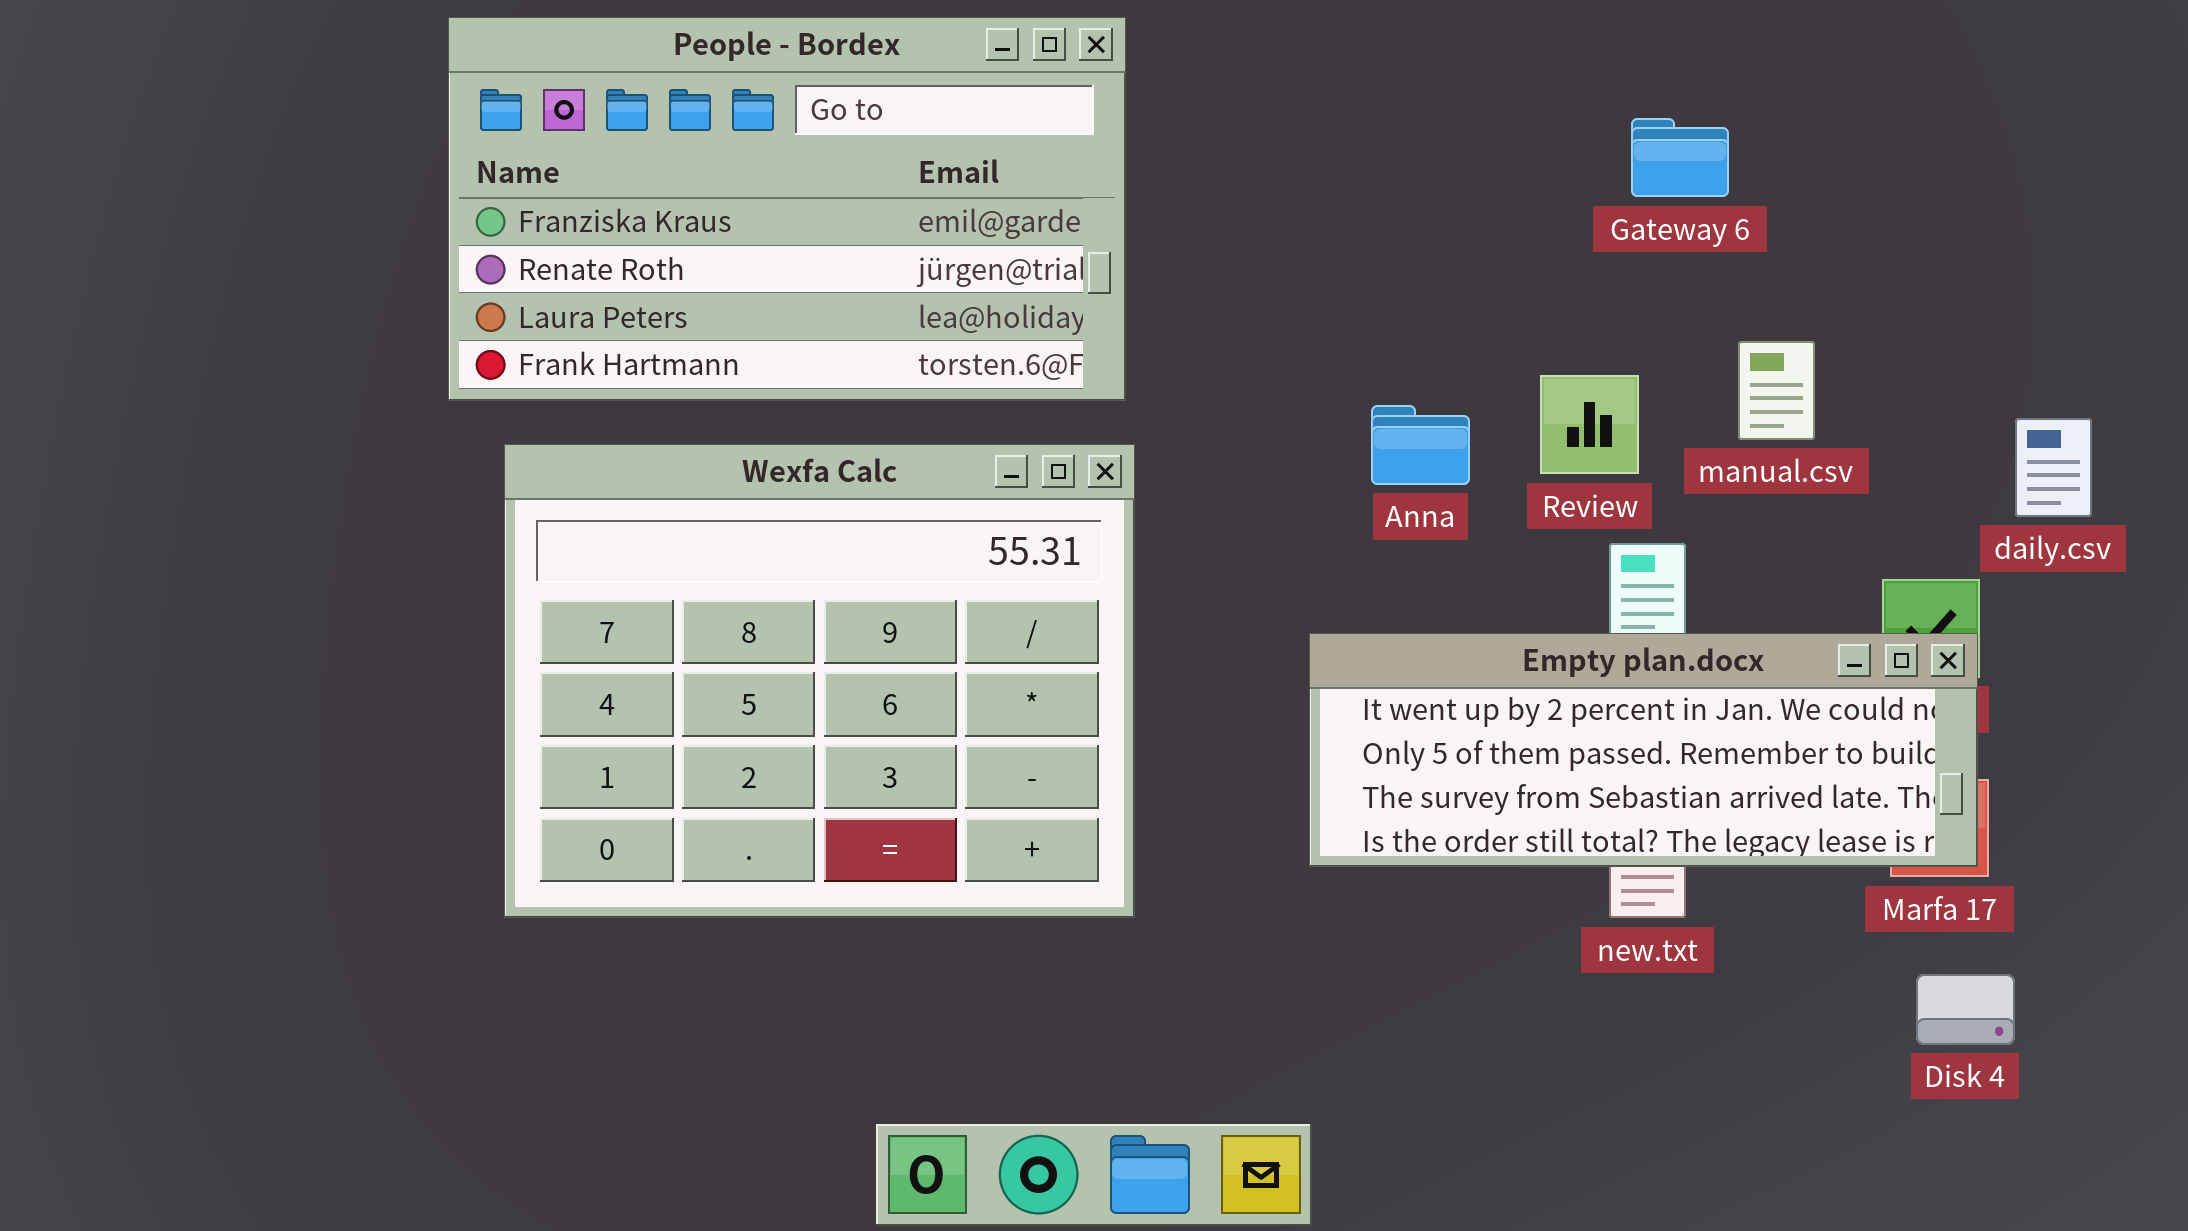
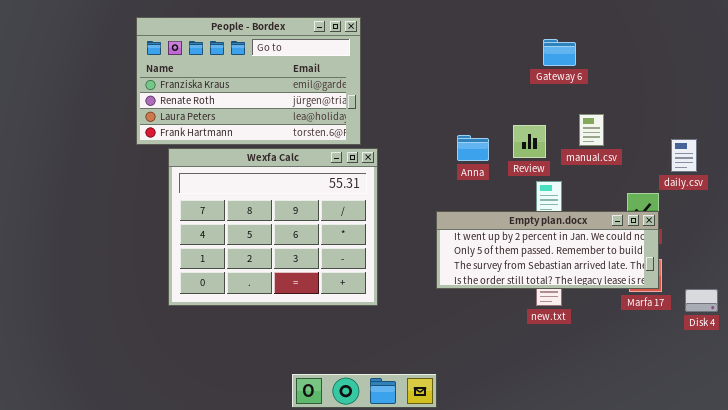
People - Bordex: [448,17,1126,401] -> [136,17,361,145], moved
Disk 4: [1916,974,2015,1045] -> [685,289,718,312], moved

